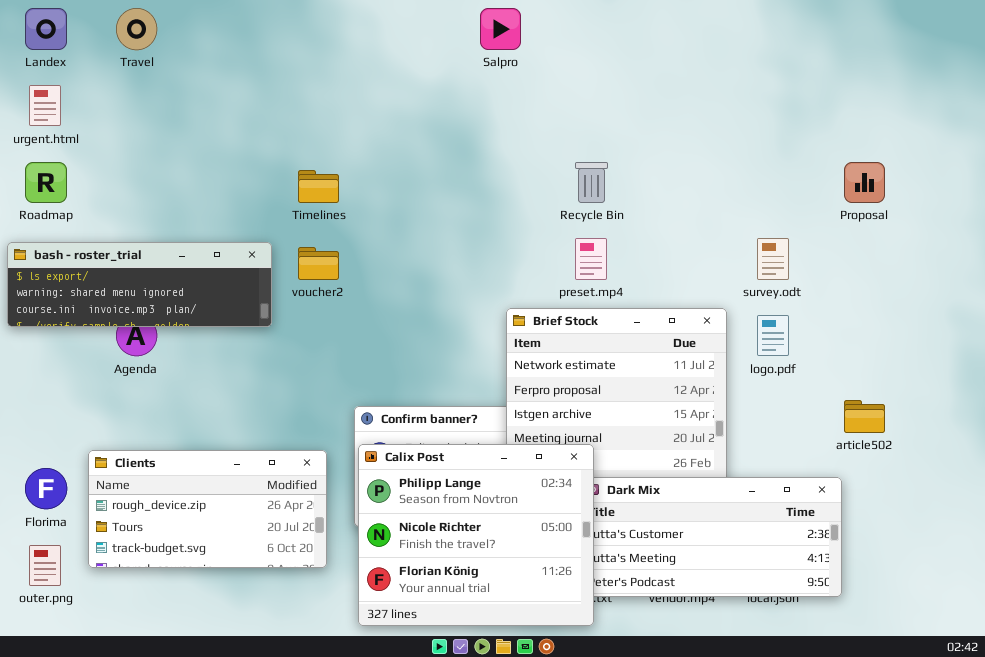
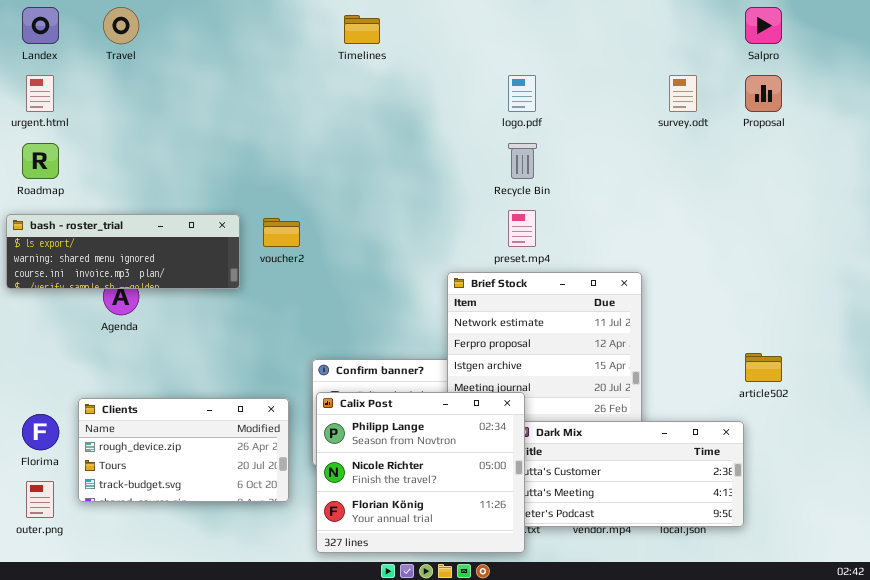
Salpro: [480,8,521,50] -> [745,7,782,44], moved
Proposal: [844,162,885,203] -> [745,75,782,112], moved
Timelines: [298,170,339,203] -> [344,15,380,44], moved
survey.odt: [757,238,789,280] -> [669,75,697,112], moved
logo.pdf: [757,315,789,356] -> [508,75,536,112], moved

